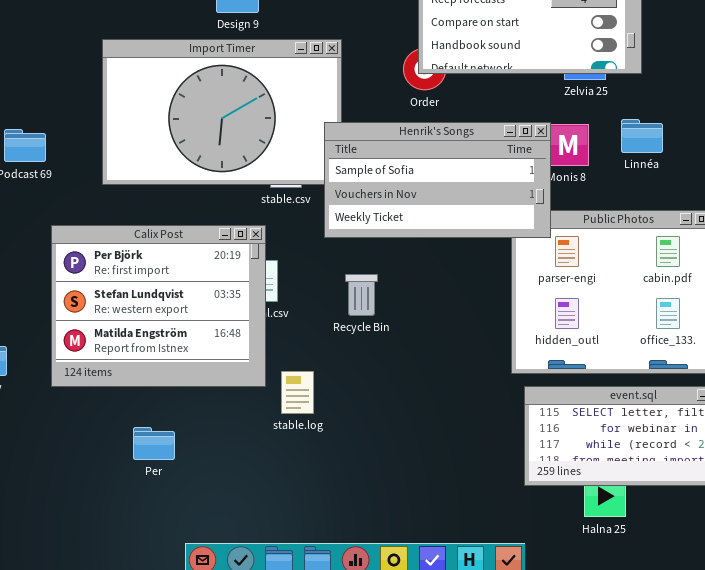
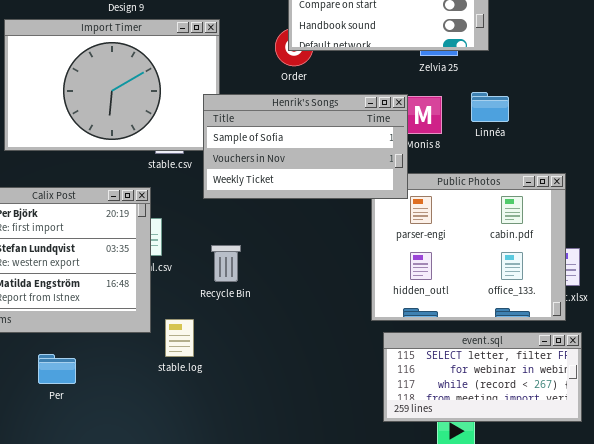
Recycle Bin: [345,274,378,316] -> [211,245,241,282], moved
Per: [133,427,175,460] -> [38,354,76,384], moved

